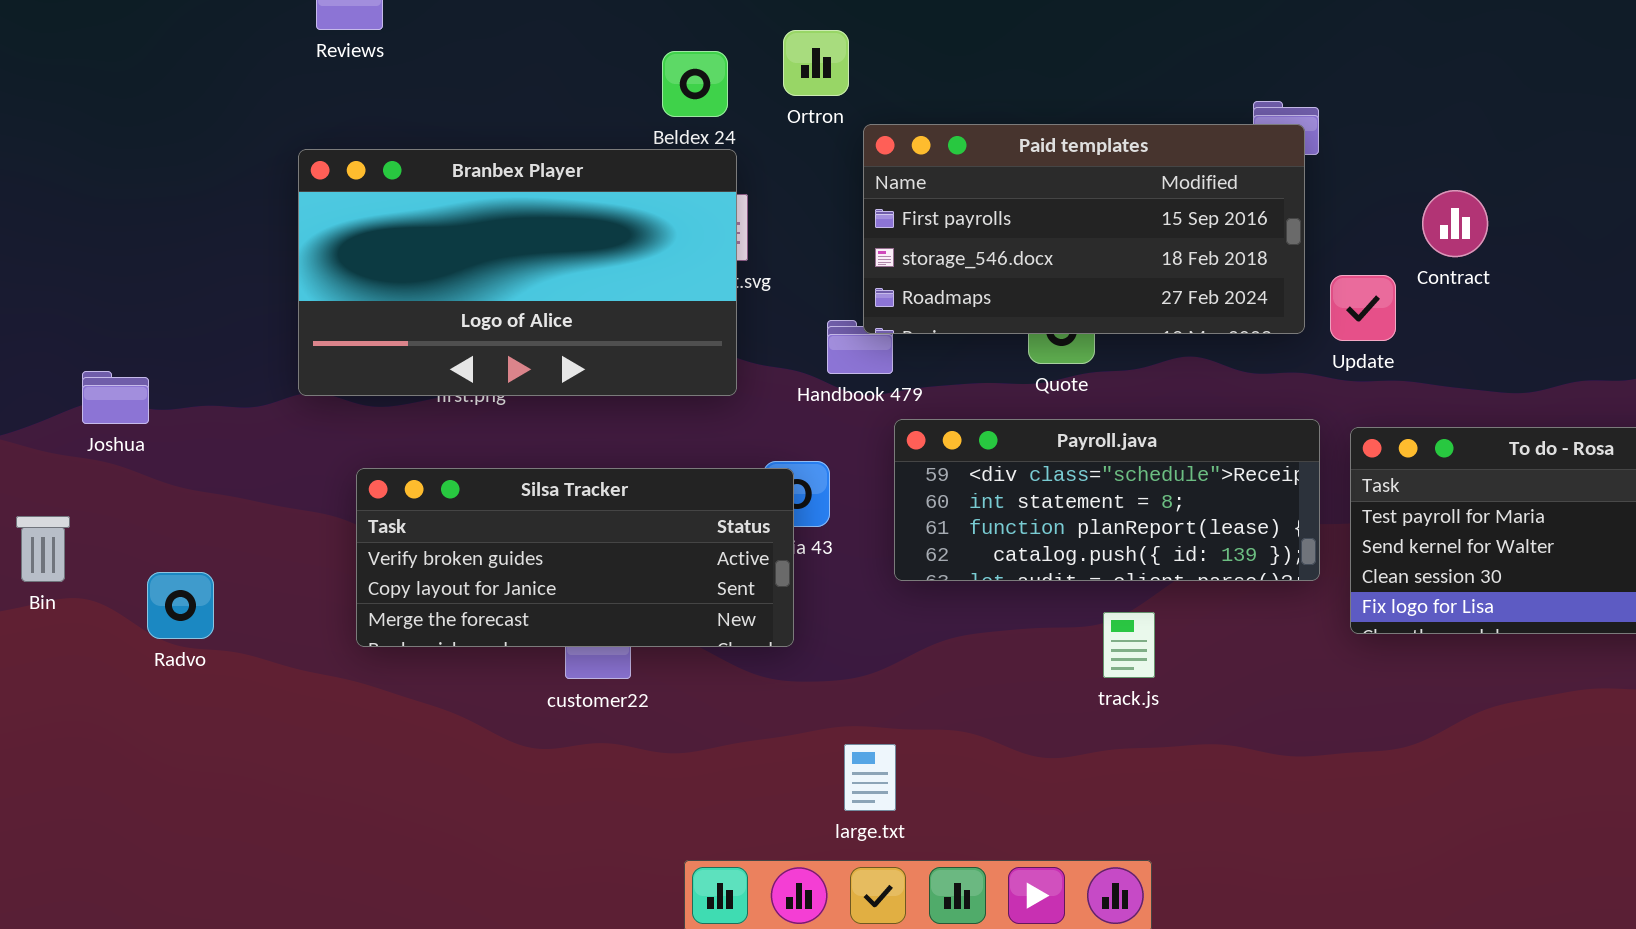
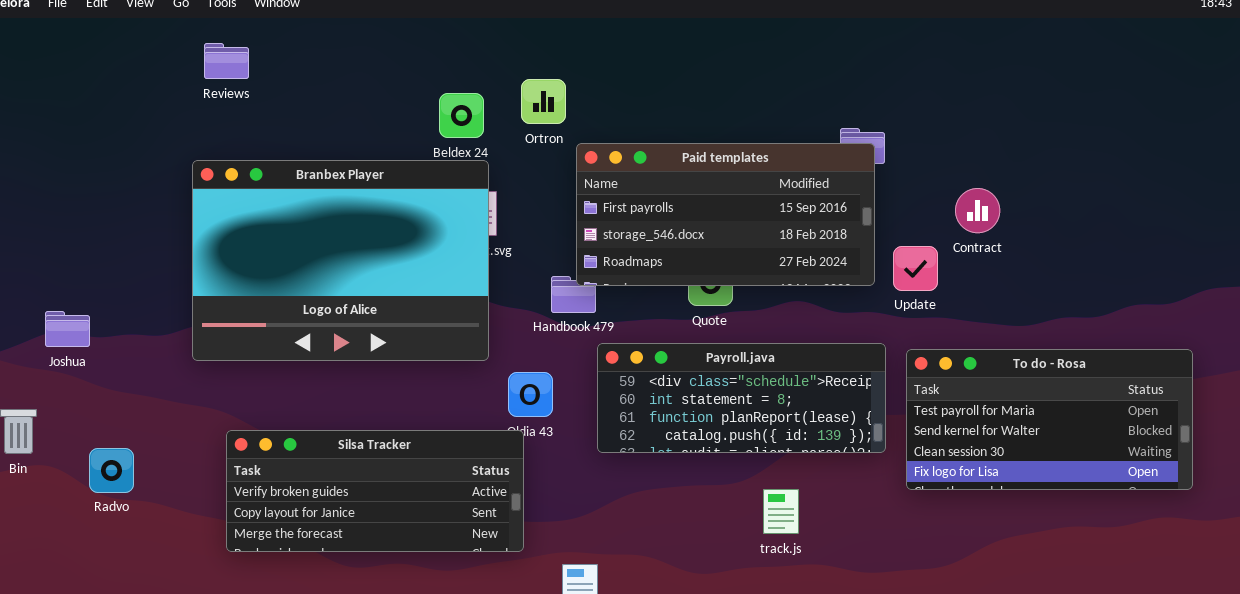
Branbex Player: [298,149,737,396] -> [192,160,489,361], resized
Silsa Tracker: [356,468,794,647] -> [226,430,524,552], moved
track.js: [1103,612,1155,678] -> [763,489,799,534], moved

